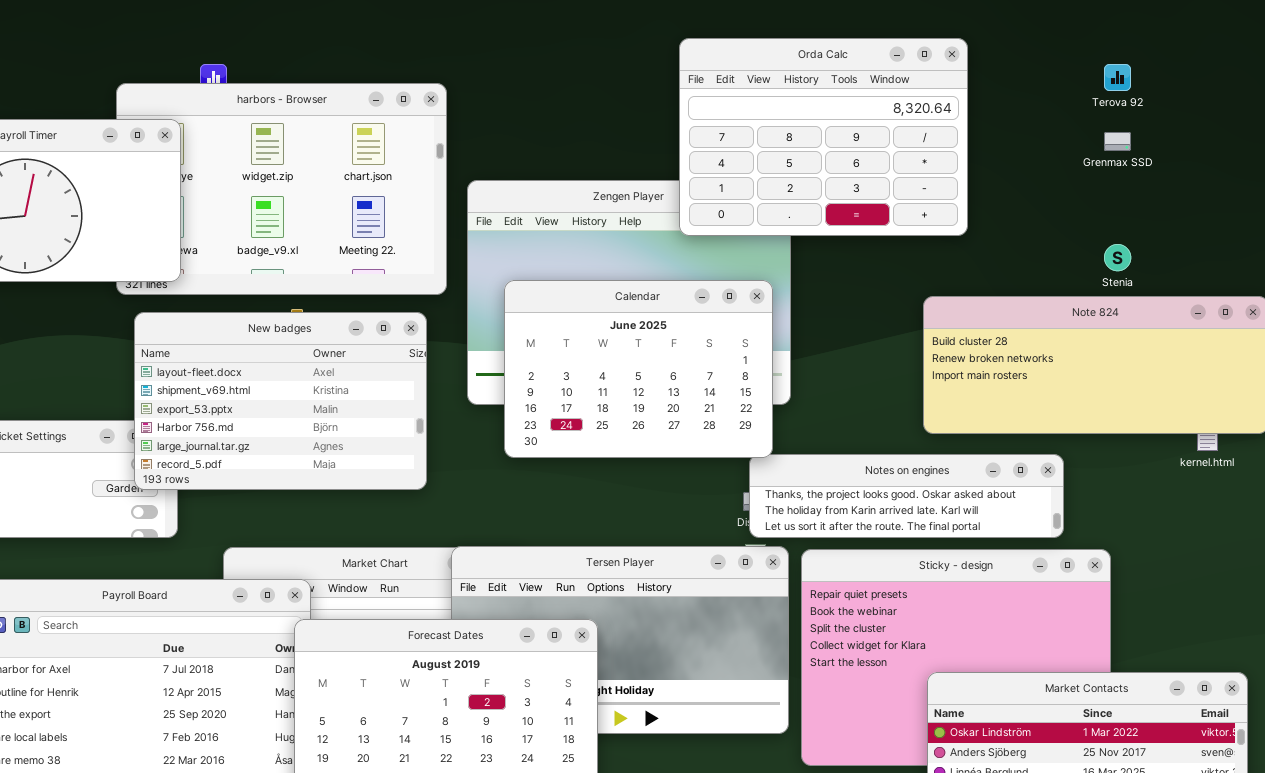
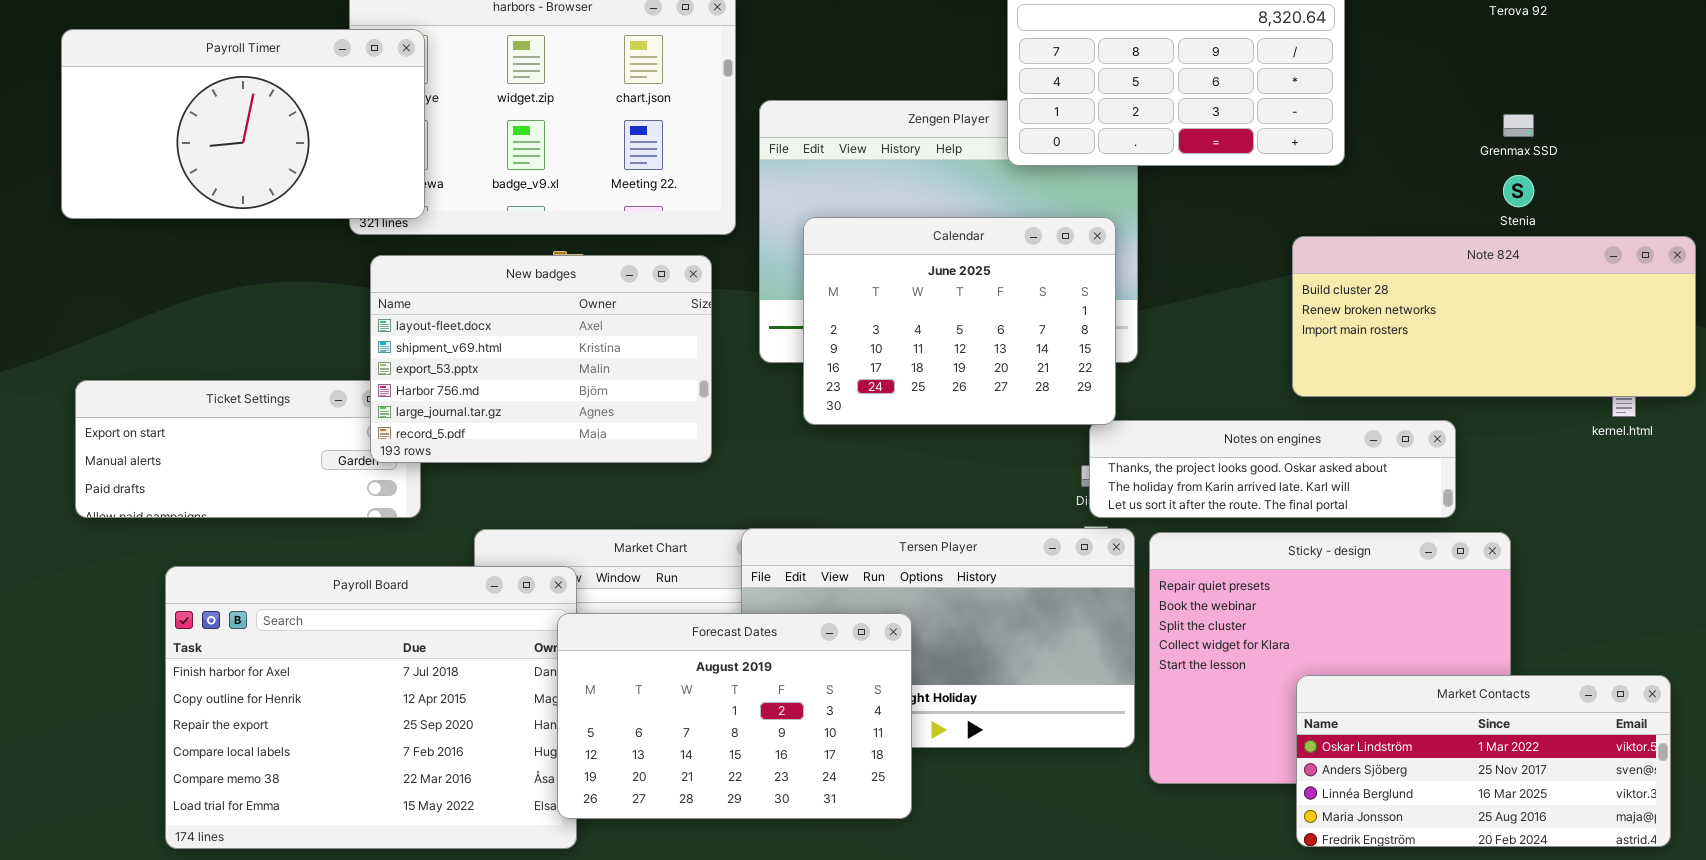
Grenmax SSD: [1104,132,1131,151] -> [1503,114,1534,137], moved

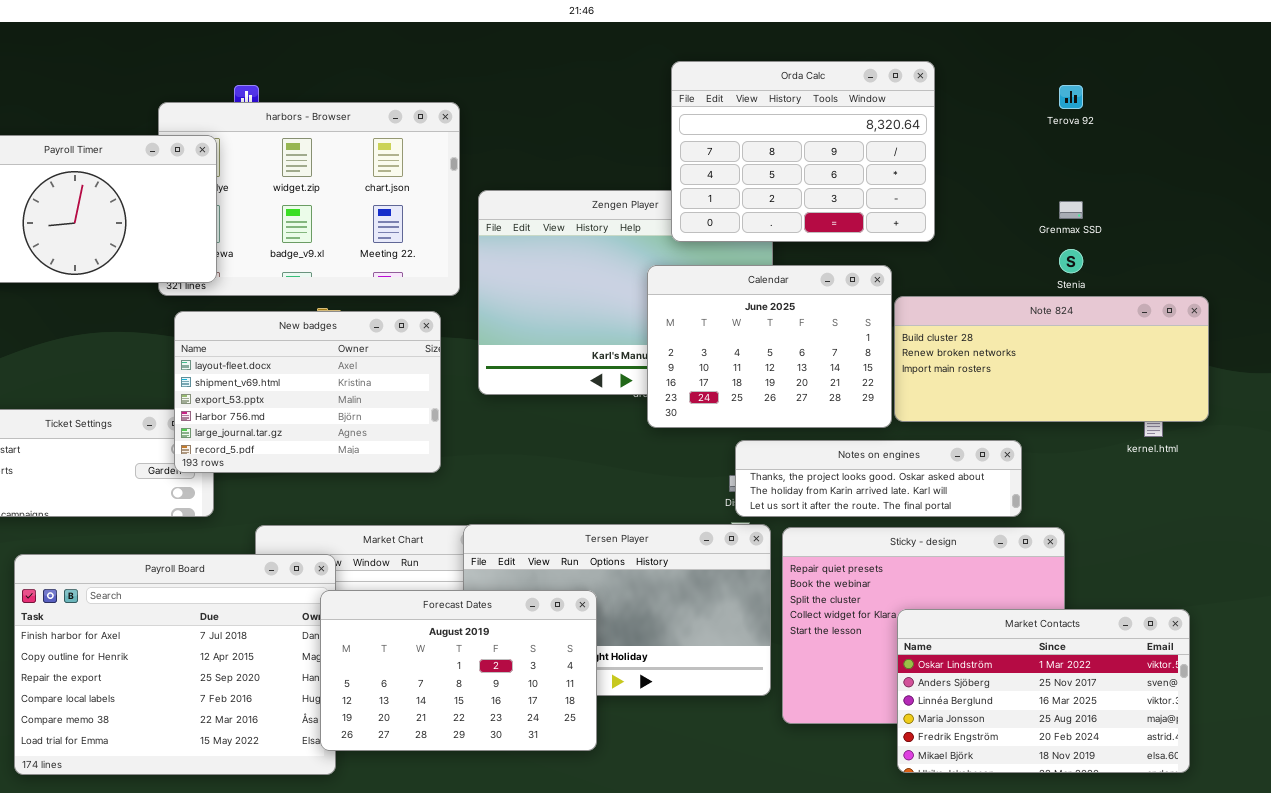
Calendar: [803,217,1116,425] -> [647,265,892,428], moved
Market Contacts: [1296,675,1671,847] -> [897,609,1190,773], resized

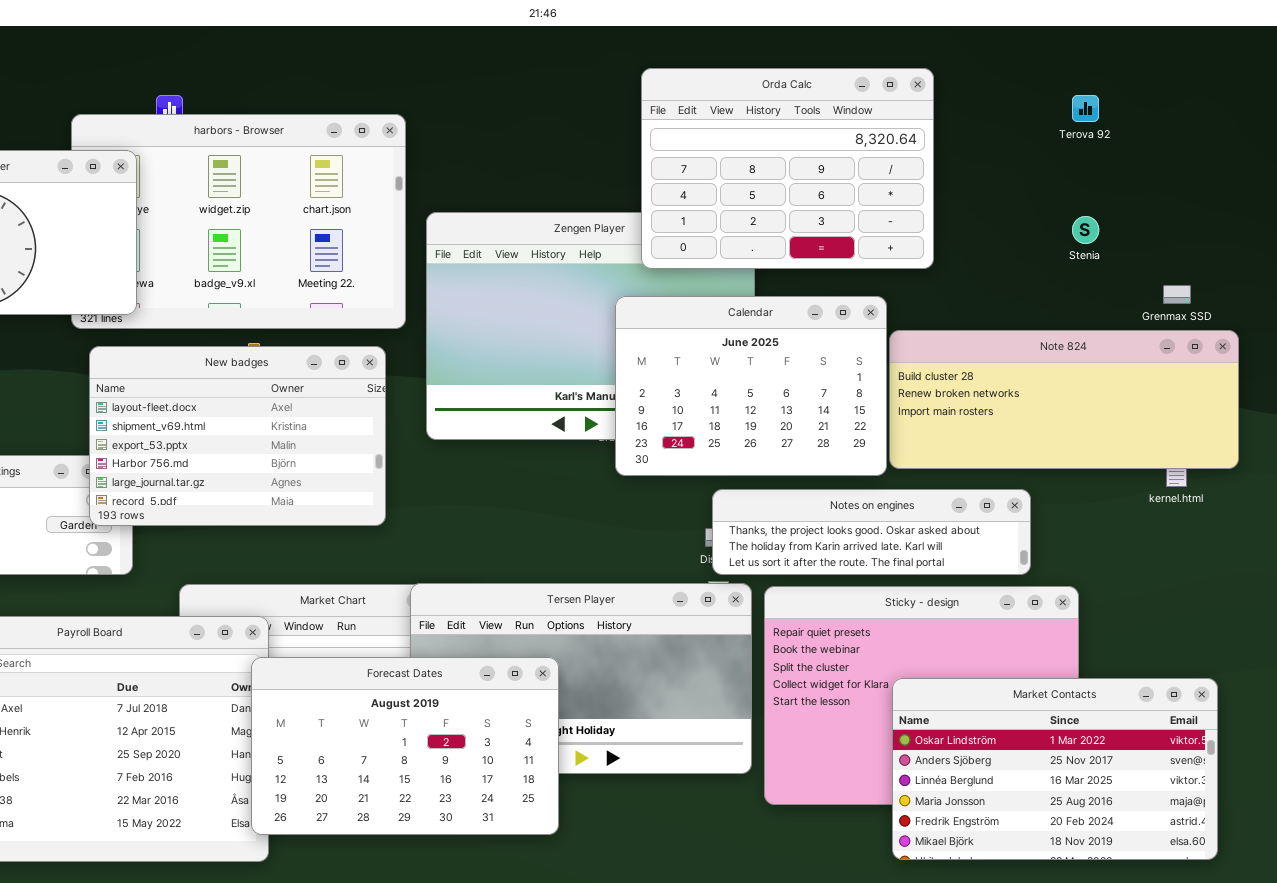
Grenmax SSD: [1059,201,1083,219] -> [1163,285,1191,304], moved
Stenia: [1059,249,1083,273] -> [1072,216,1099,244], moved

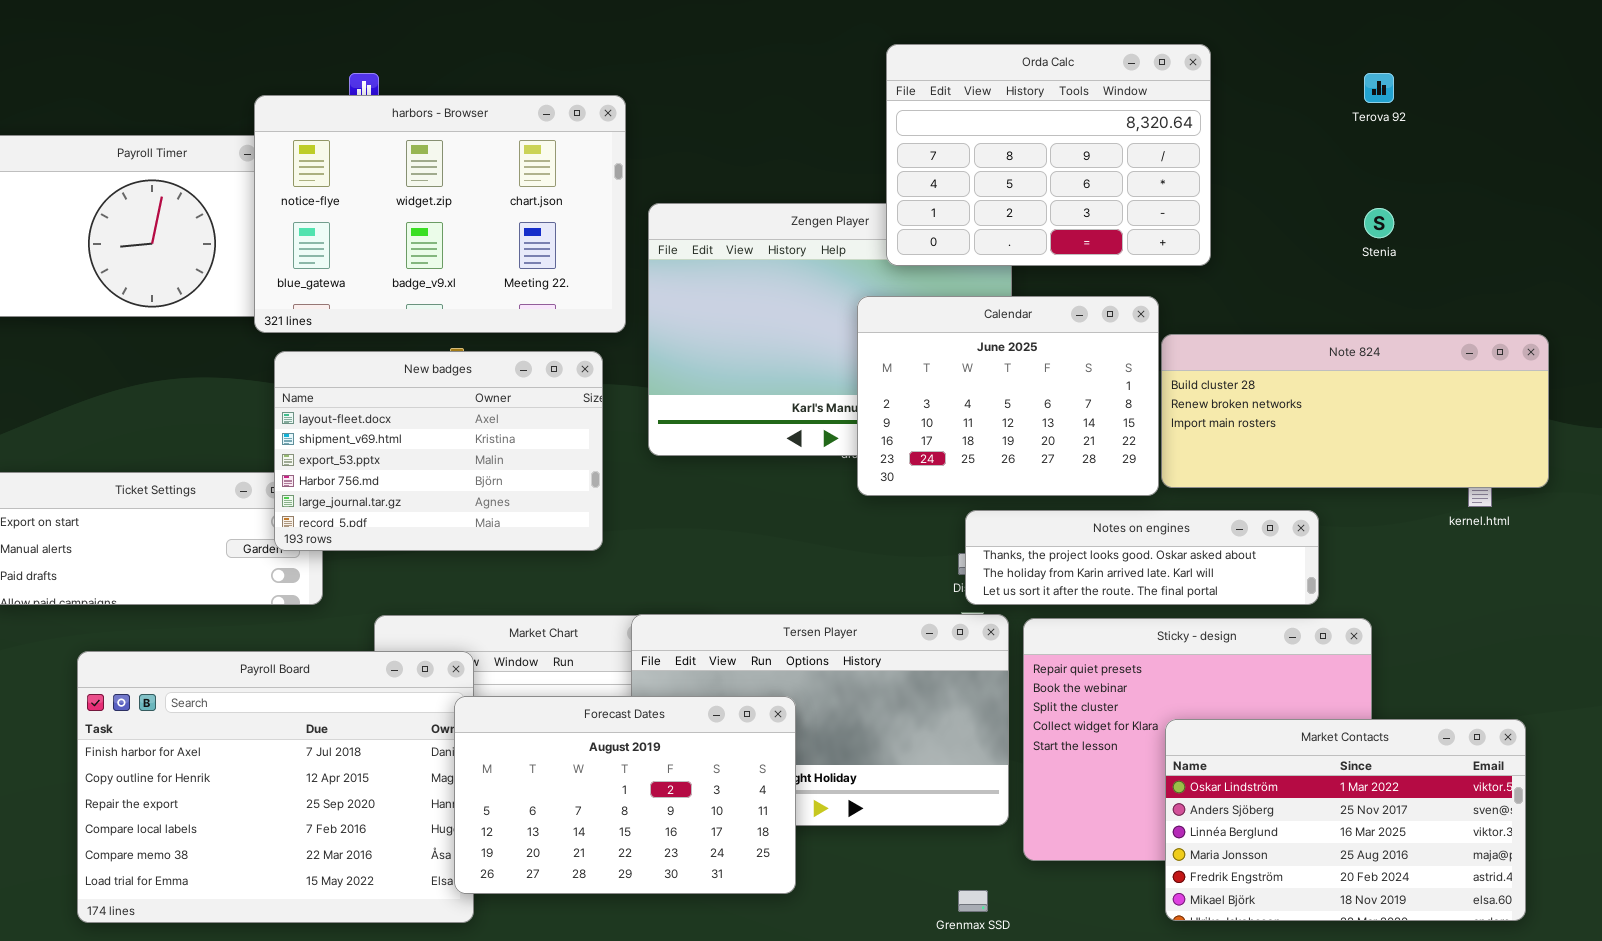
harbors - Browser: [71,114,406,329] -> [254,95,626,333], raised
Grenmax SSD: [1163,285,1191,304] -> [958,890,988,912], moved

